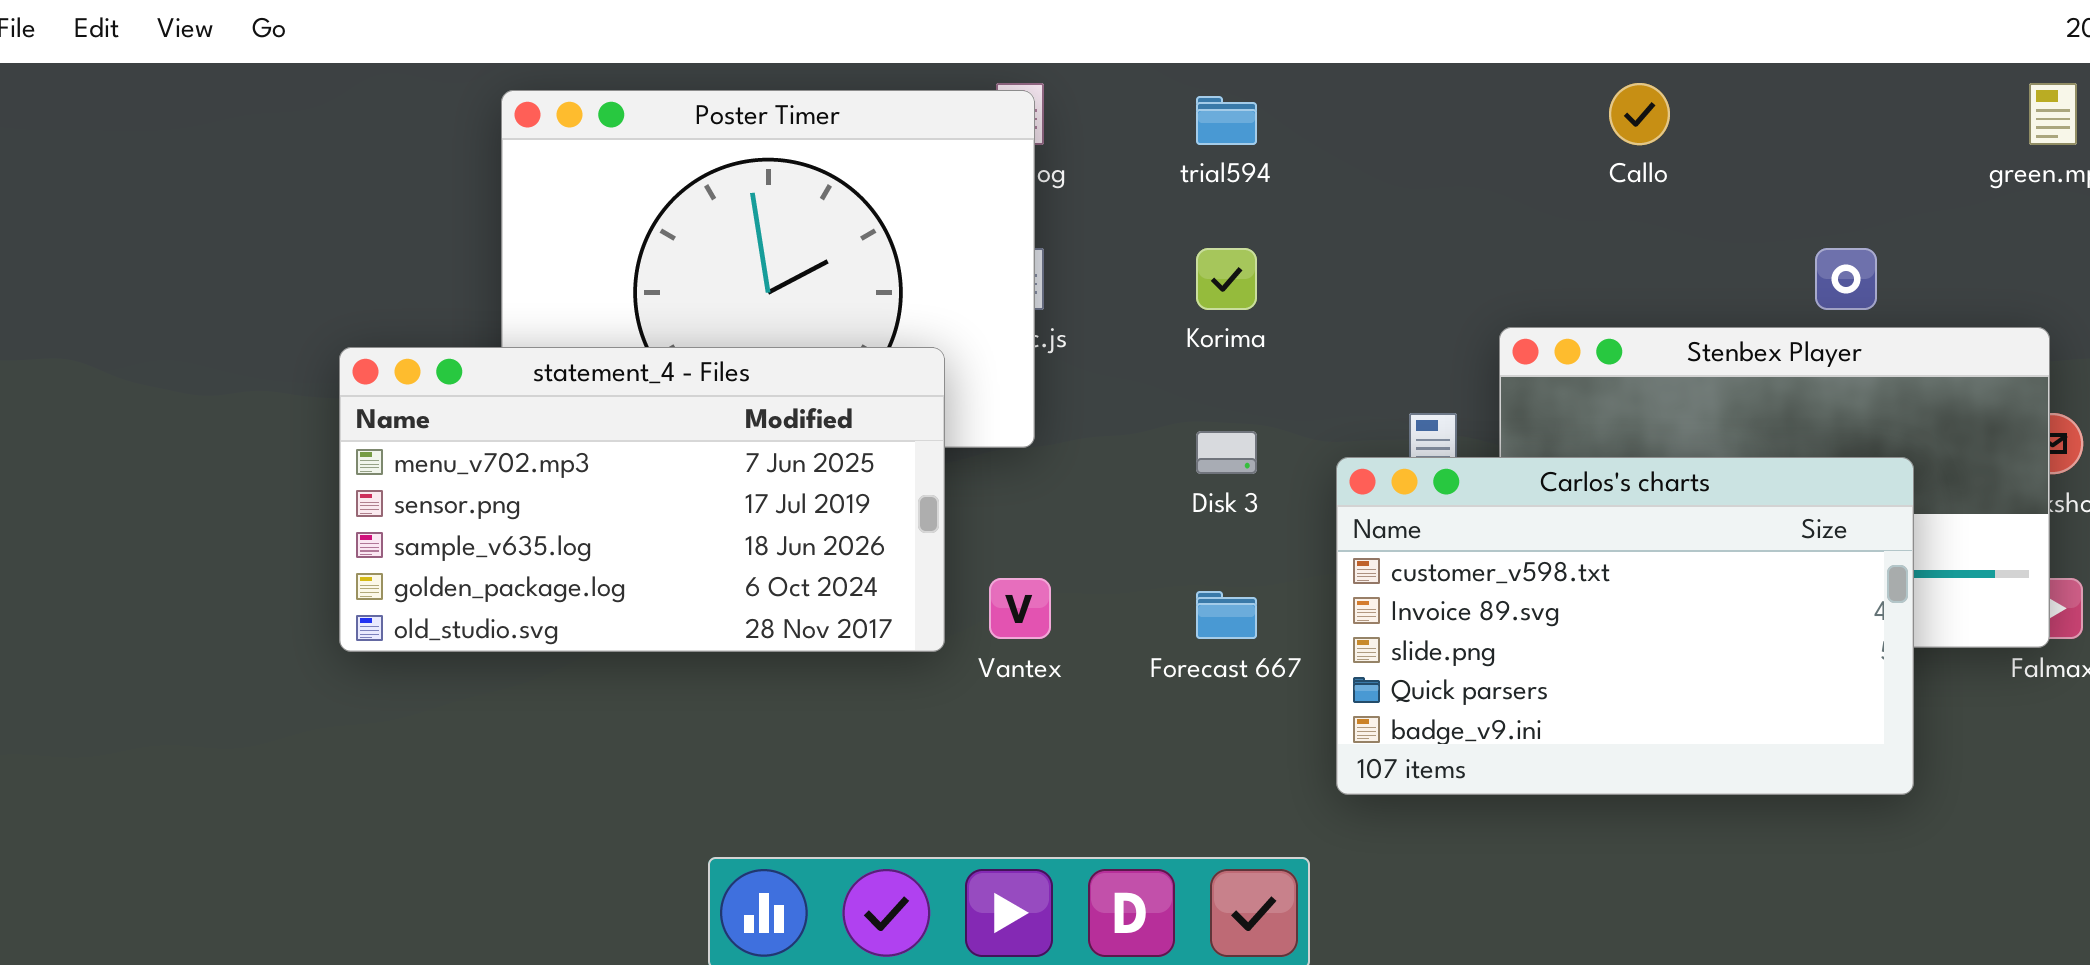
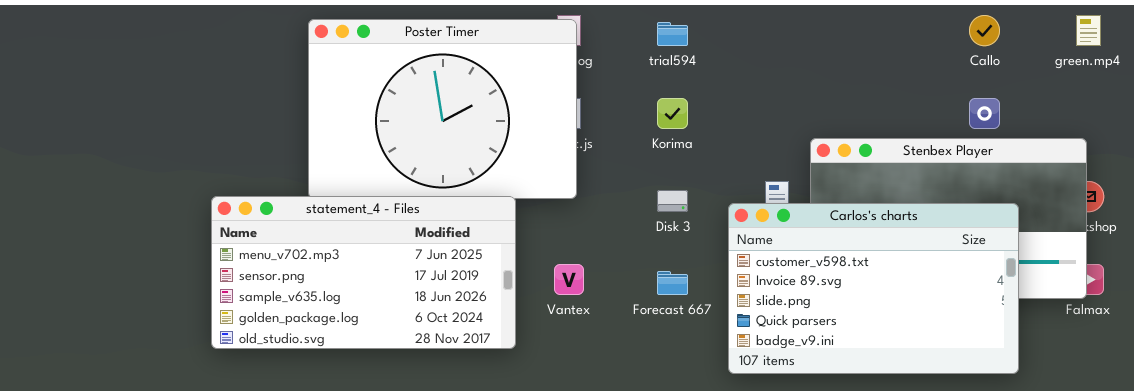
Callo: [1609,83,1670,145] -> [969,15,1000,46], moved
statement_4 - Files: [339,347,945,652] -> [211,196,516,349], moved

